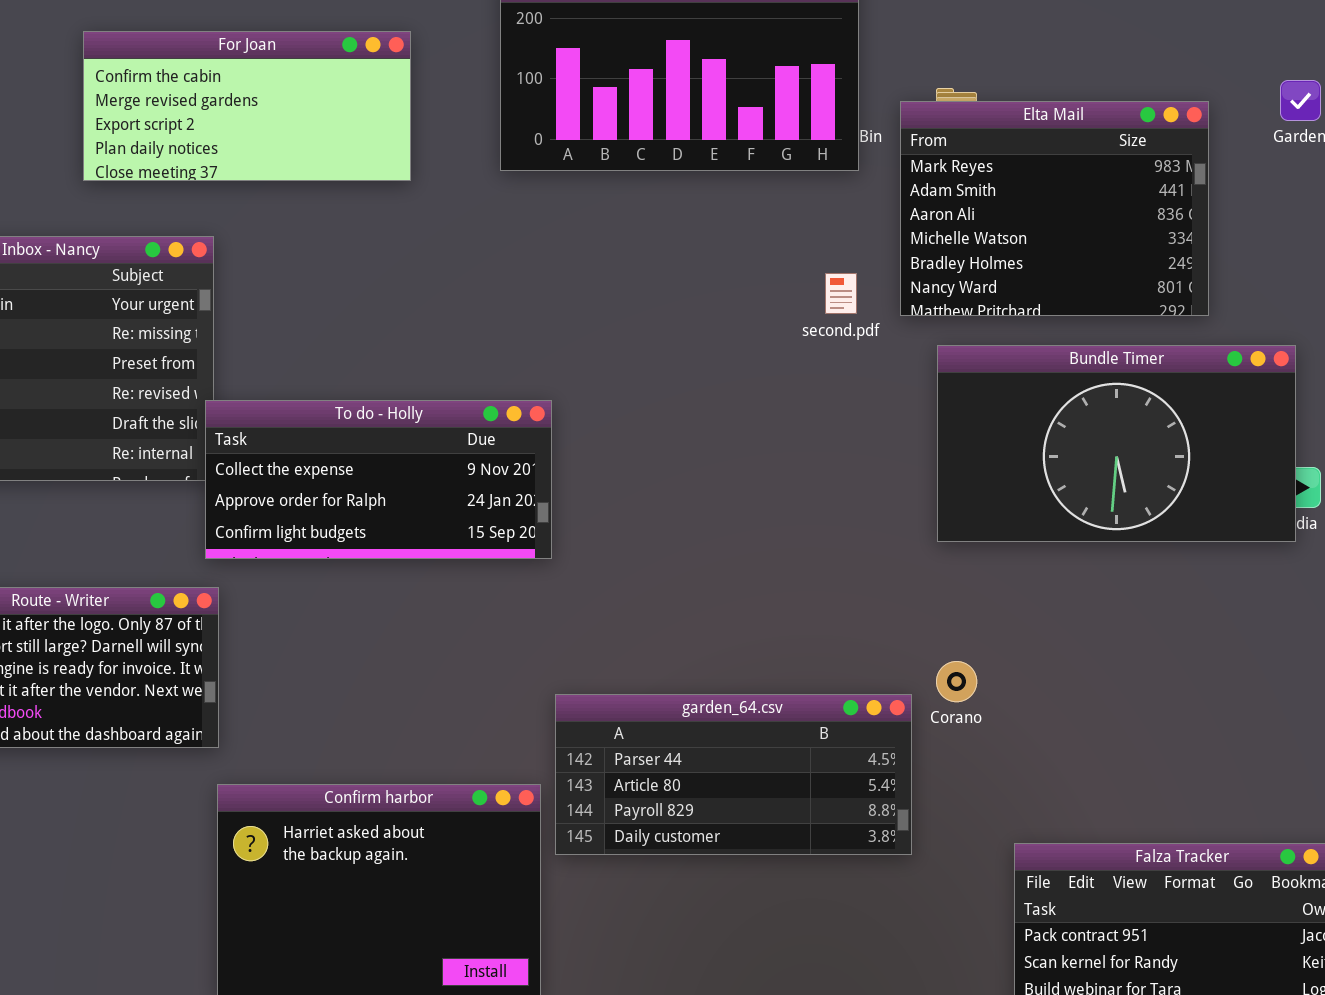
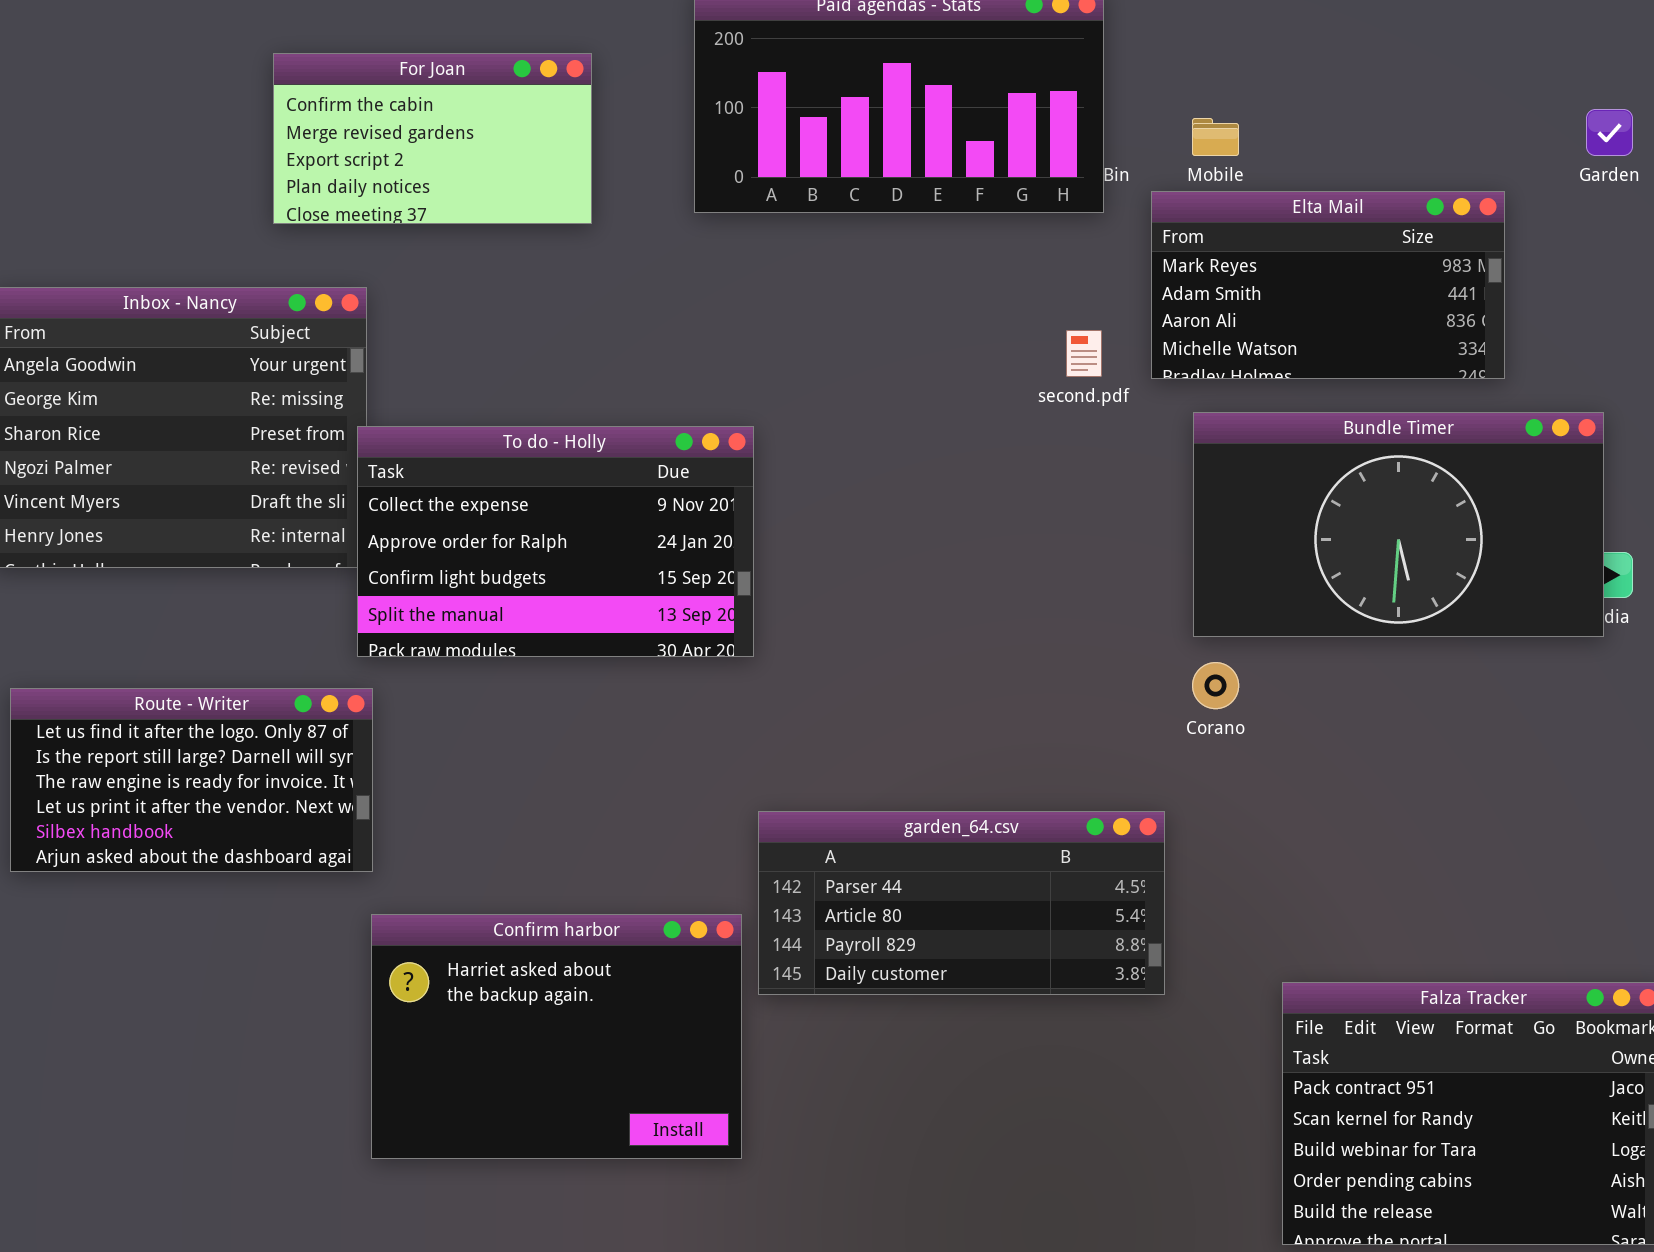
For Joan: [83,31,411,181] -> [273,53,592,224], resized
Elta Mail: [900,101,1209,316] -> [1151,191,1505,379], resized
To do - Holly: [205,400,552,559] -> [357,426,754,657], resized
Corano: [936,661,977,702] -> [1192,662,1239,709], moved

